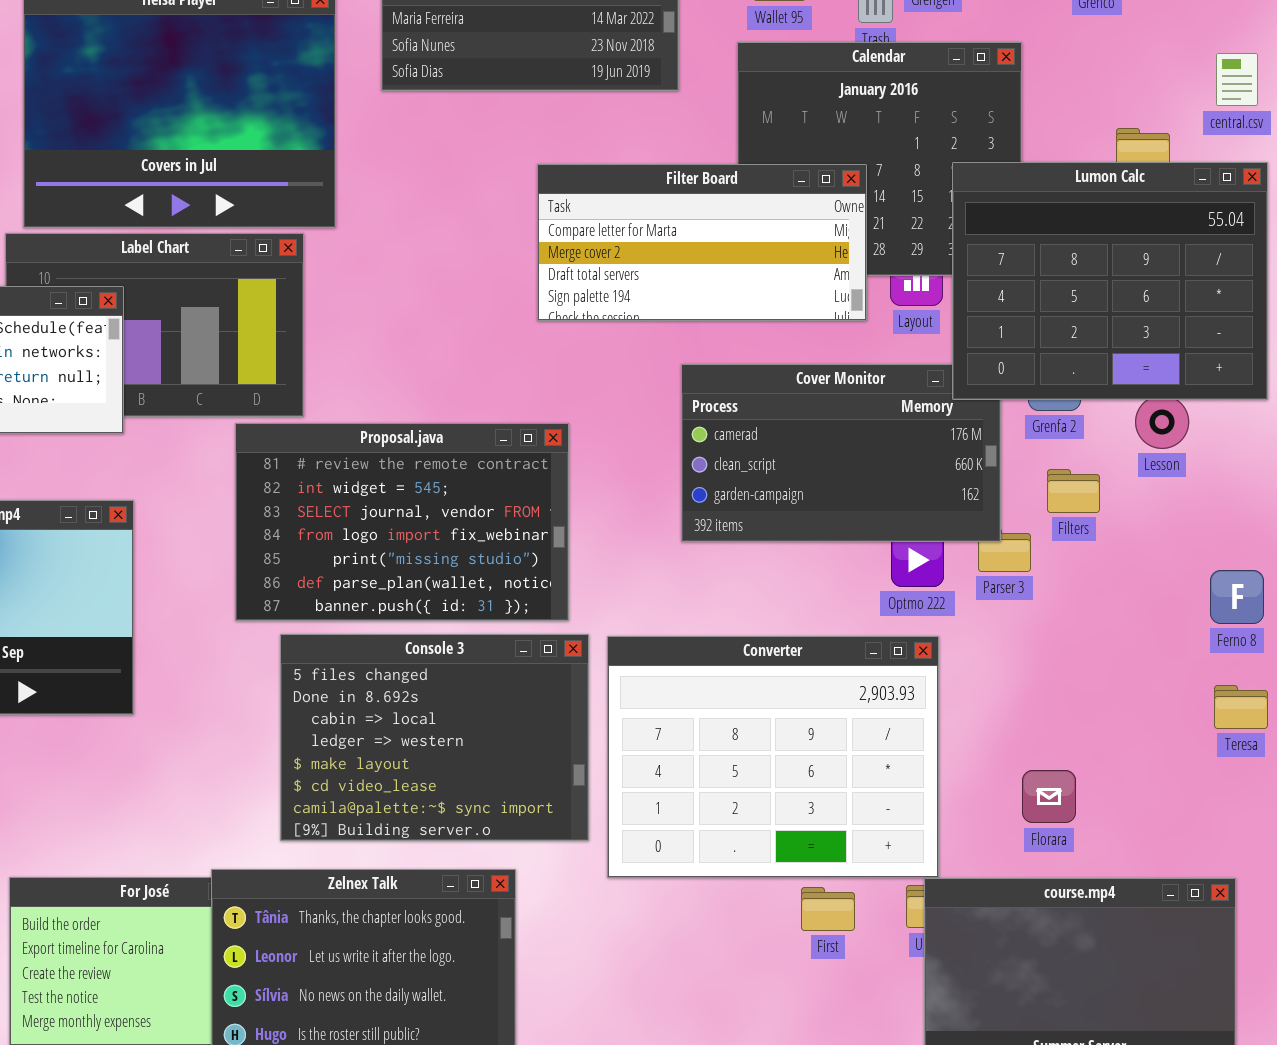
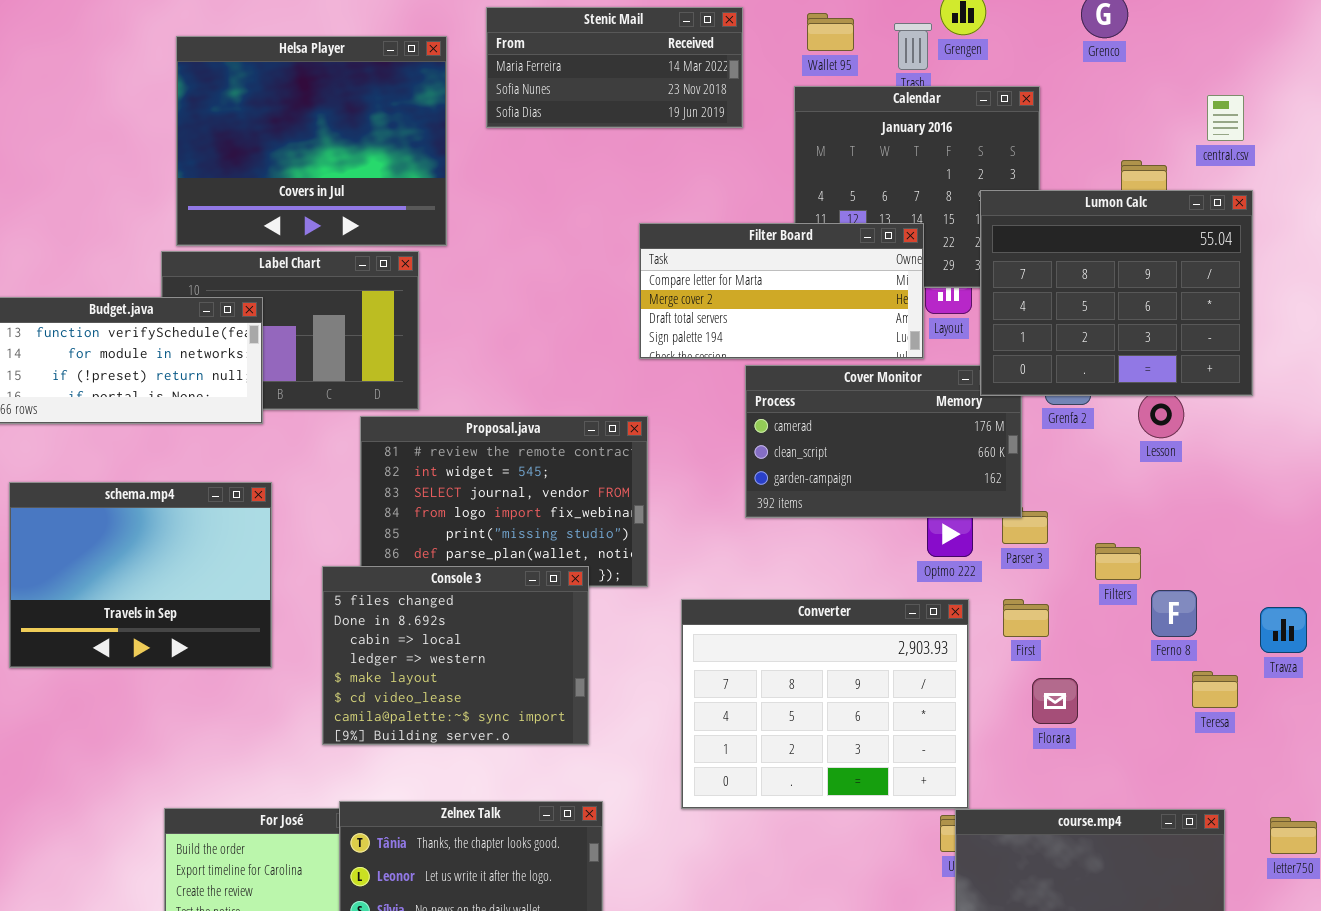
Filter Board: [537,164,867,321] -> [639,223,924,359], moved
Filters: [1047,469,1100,513] -> [1095,543,1141,580], moved
Ferno 8: [1210,570,1264,624] -> [1151,590,1197,637], moved
Console 3: [280,634,589,841] -> [322,566,589,745], moved
Teresa: [1214,685,1268,729] -> [1192,671,1238,708], moved
Florara: [1022,770,1076,823] -> [1032,678,1078,724], moved
First: [801,887,855,931] -> [1003,599,1049,637], moved

